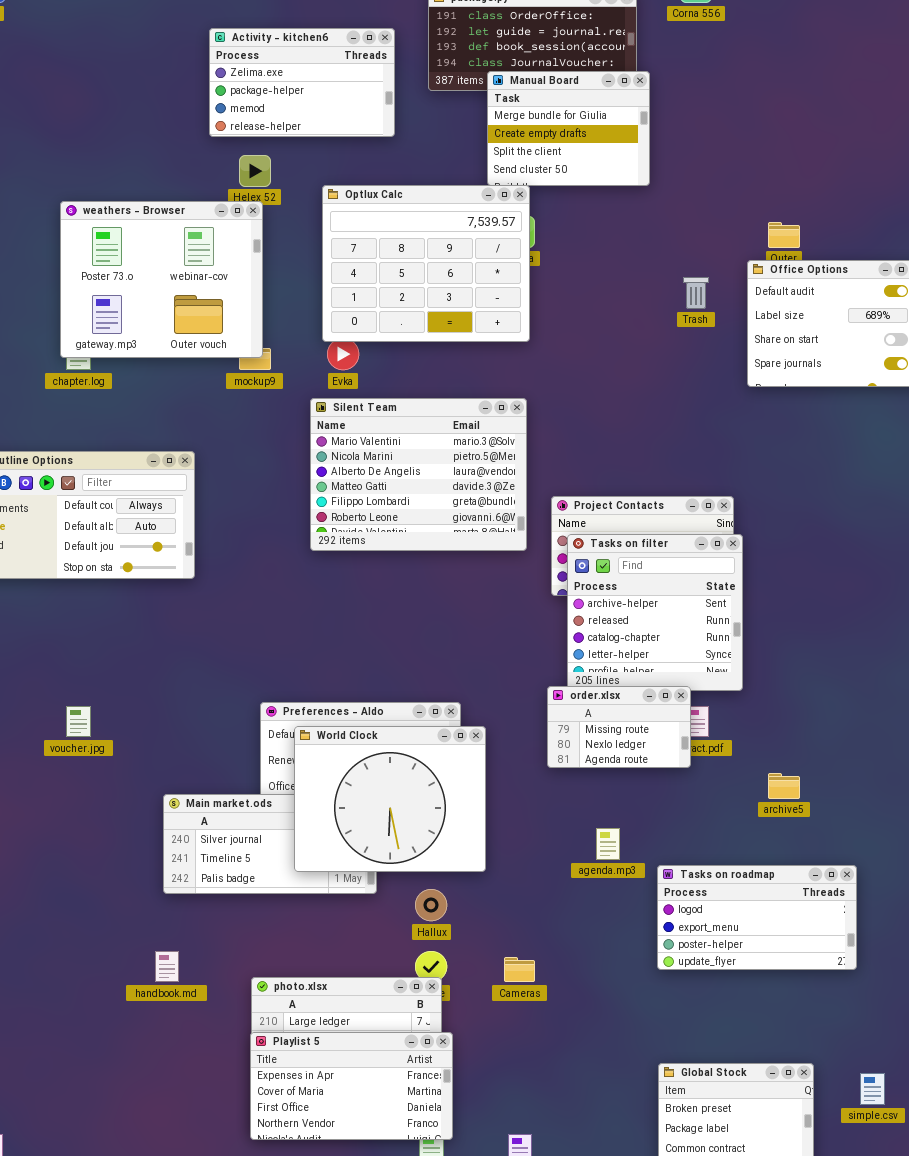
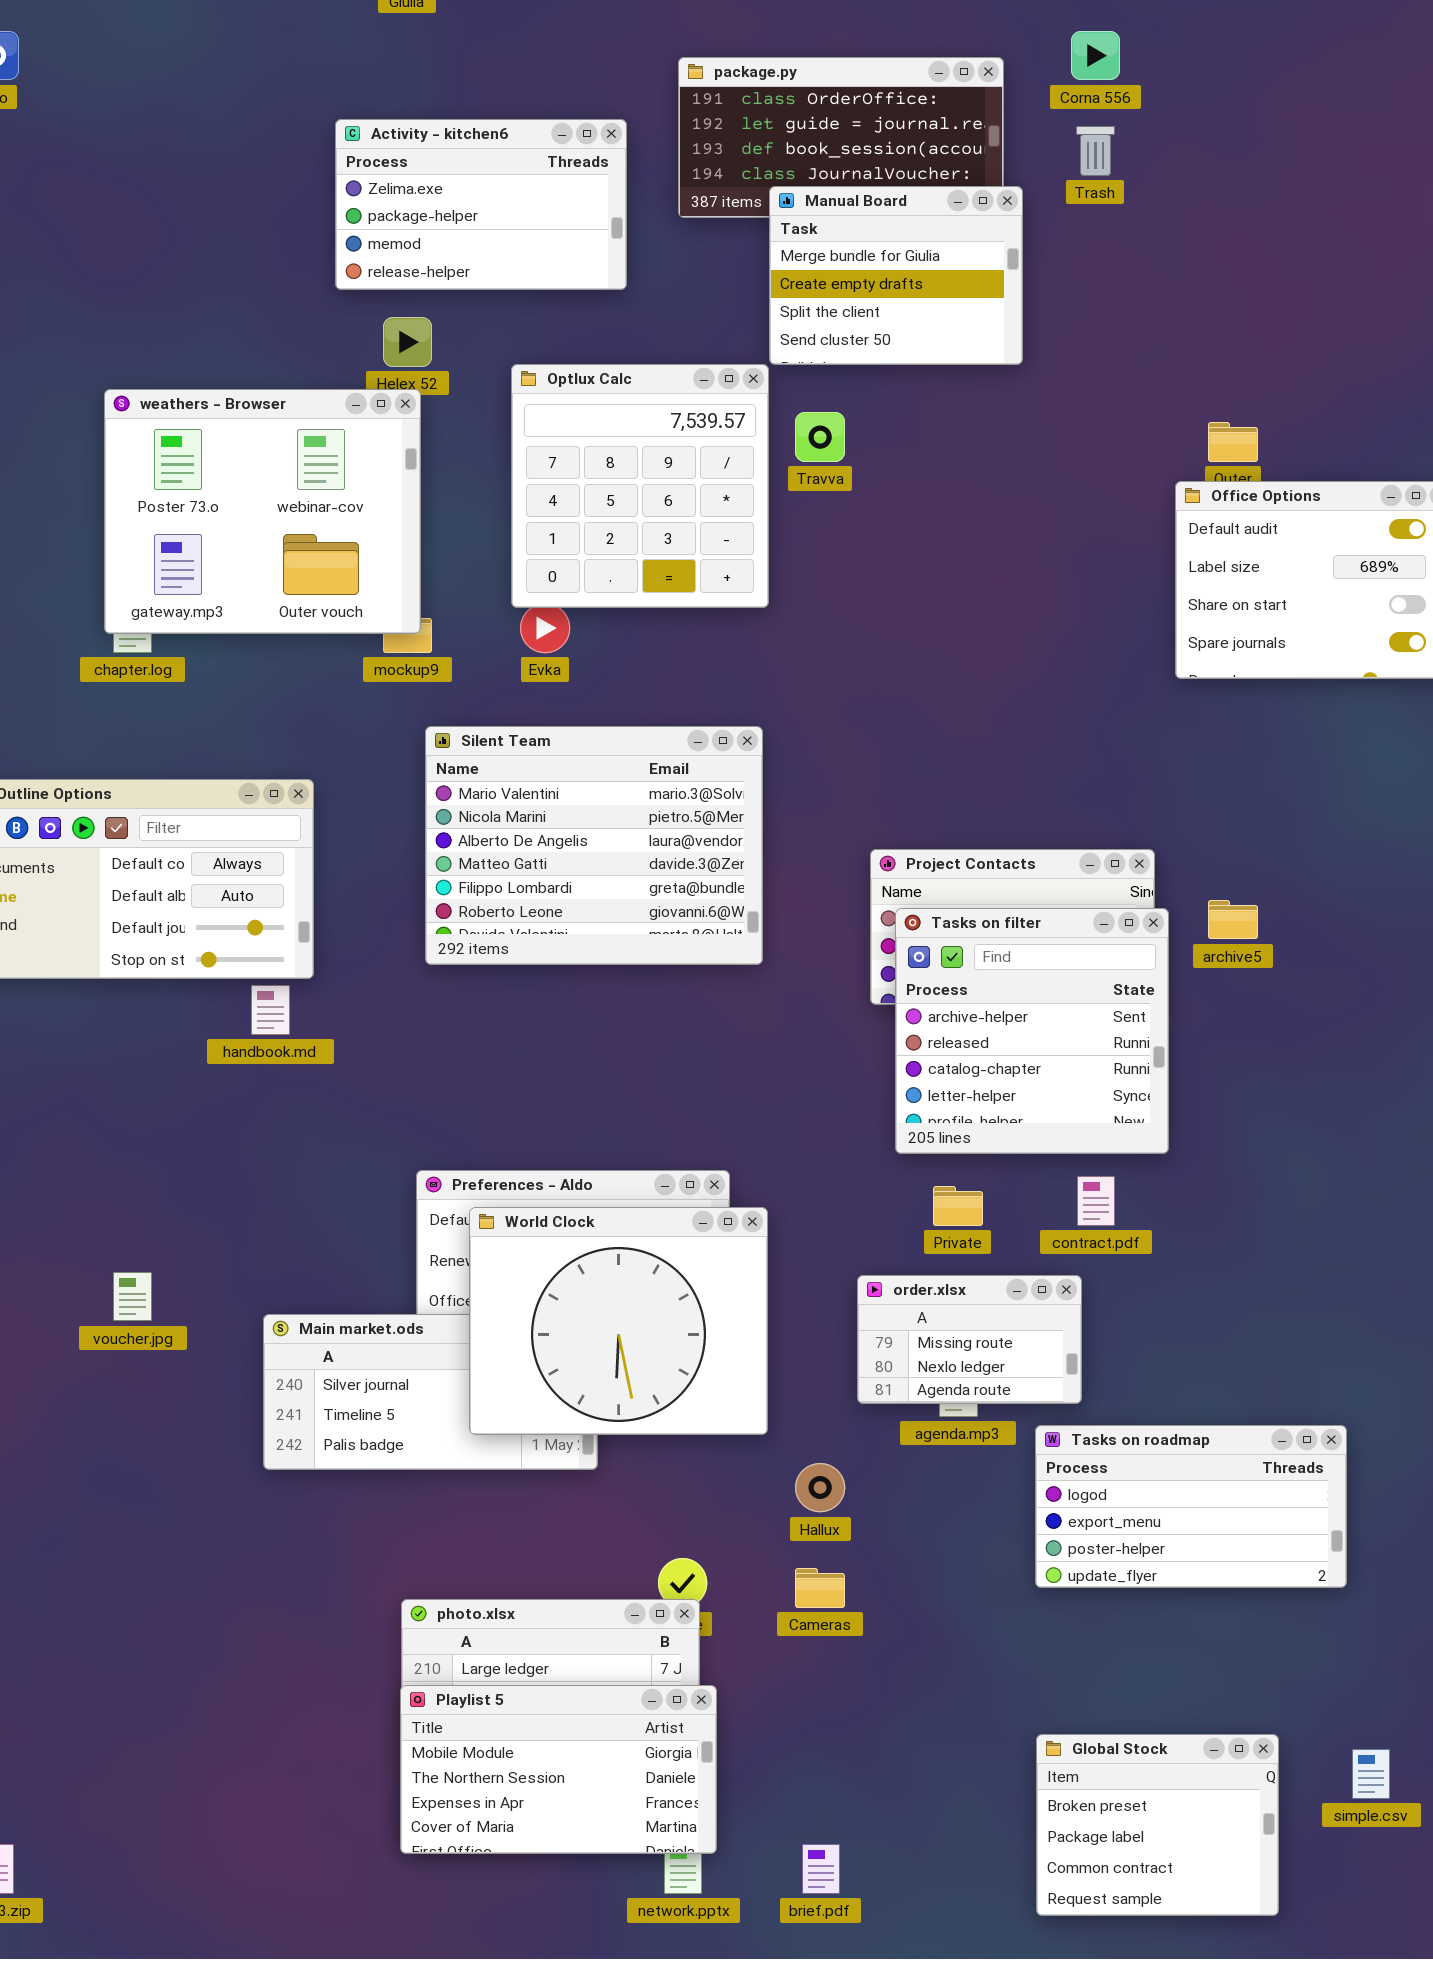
Optlux Calc: [322,185,530,342] -> [511,364,769,608], resized
Trash: [683,277,709,309] -> [1076,126,1115,176], moved
Silent Team: [310,398,527,551] -> [425,726,763,965], moved
order.xlsx: [547,686,691,768] -> [857,1275,1082,1404], moved
voucher.jpg: [66,706,91,737] -> [113,1272,152,1321], moved
archive5: [768,773,800,799] -> [1208,900,1258,939], moved
Hallux: [415,889,447,921] -> [795,1463,845,1512], moved
handbook.md: [155,951,179,982] -> [251,985,290,1035], moved
Playlist 5: [250,1032,453,1140] -> [400,1685,717,1854], scrolled up 2 rows

